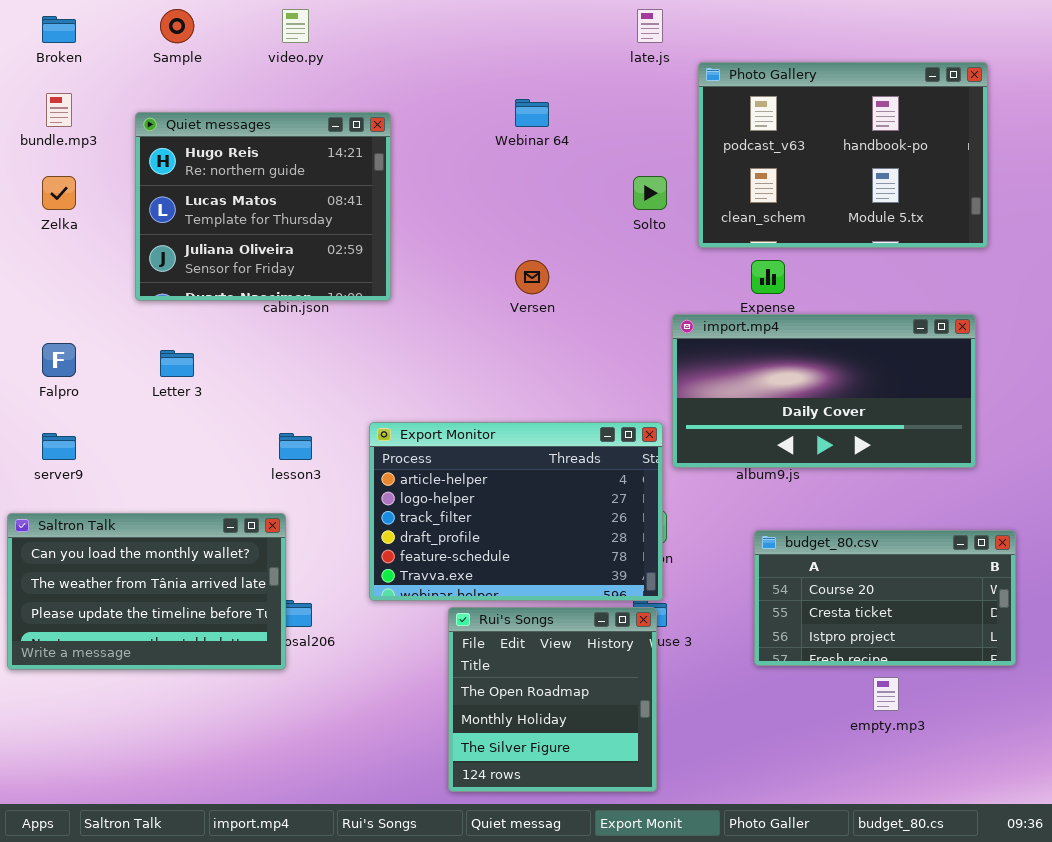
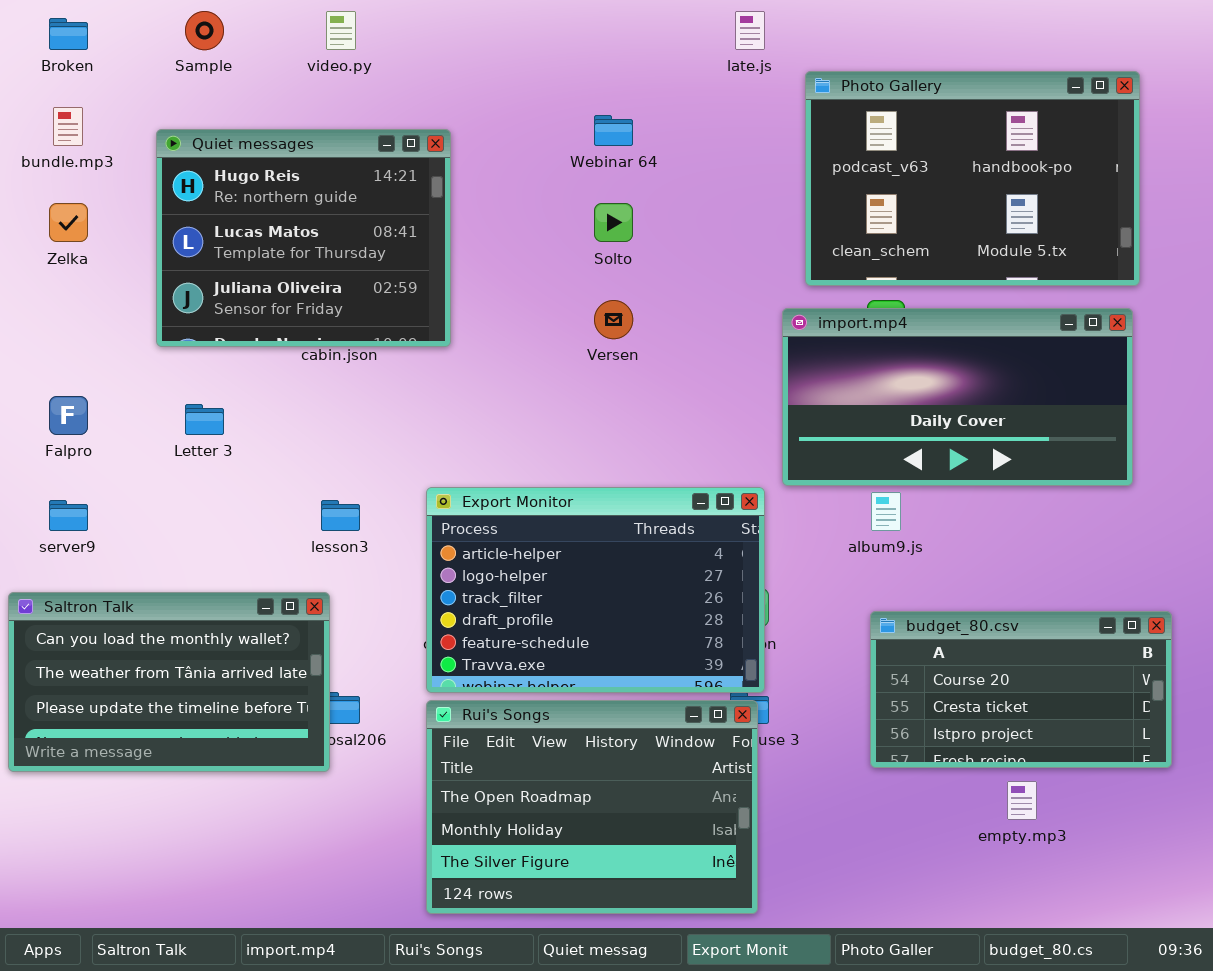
Solto: [633,176,667,210] -> [594,203,633,242], moved
import.mp4: [672,314,976,468] -> [782,308,1133,486], moved
Rui's Songs: [448,607,657,792] -> [426,700,758,914], resized

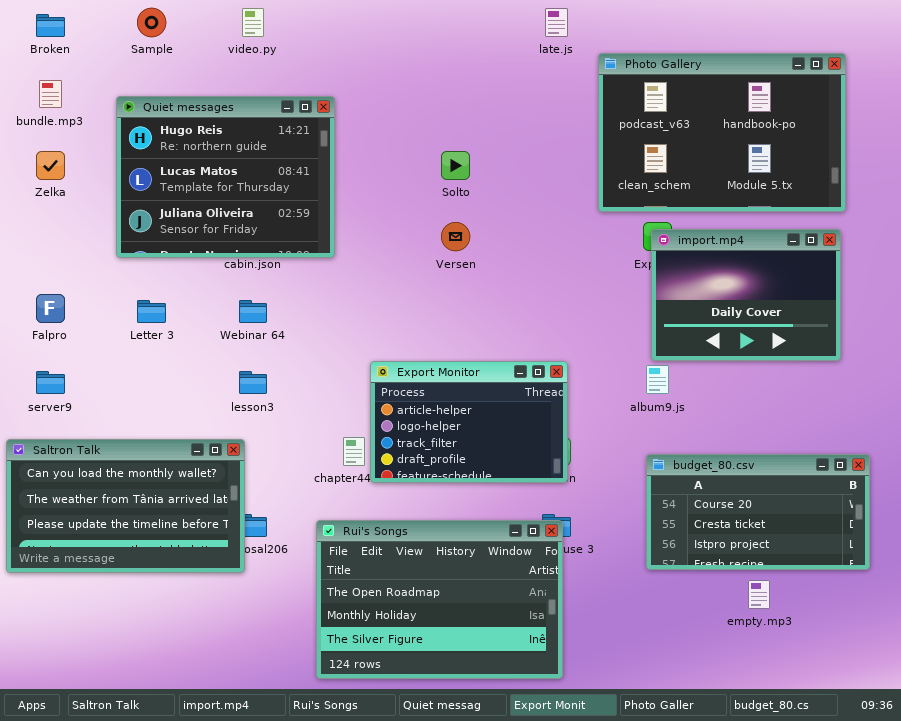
Webinar 64: [594,115,633,146] -> [239,300,267,323], moved
import.mp4: [782,308,1133,486] -> [651,229,841,361], resized
Export Monitor: [426,487,765,693] -> [370,361,568,483], resized

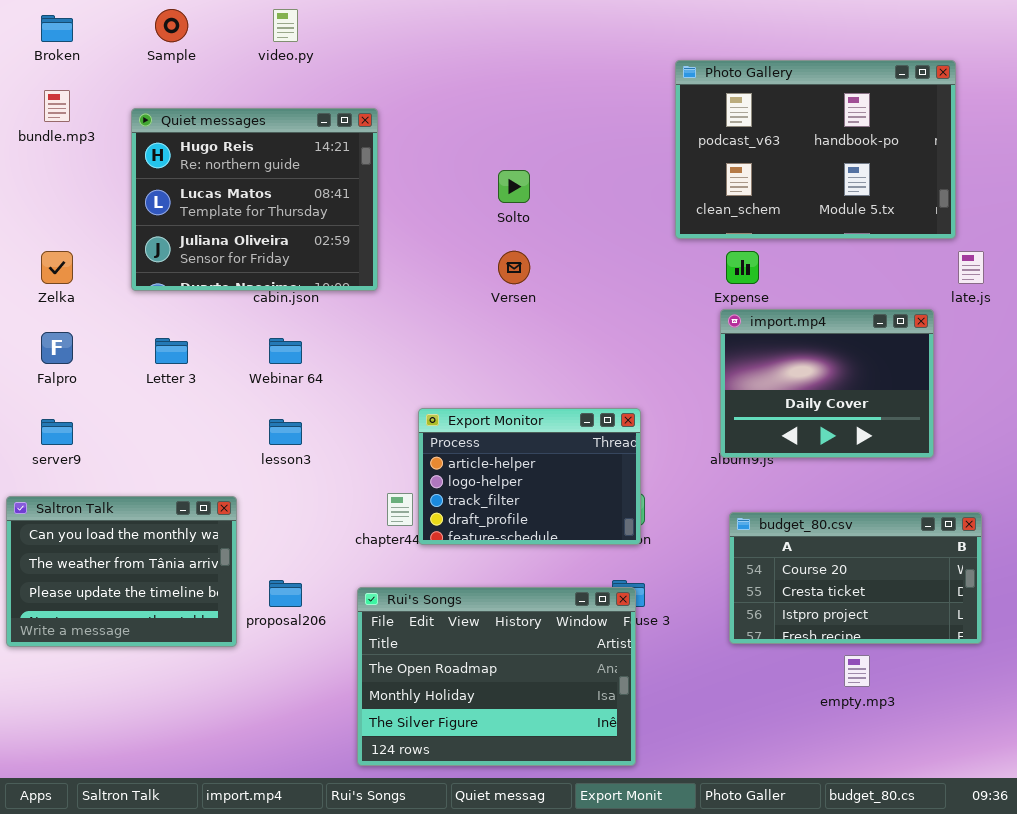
late.js: [545,8,568,37] -> [958,251,984,284], moved
Zelka: [36,151,65,180] -> [41,251,73,284], moved
import.mp4: [651,229,841,361] -> [720,309,934,458], moved
Saltron Talk: [6,439,245,573] -> [6,496,237,647], resized

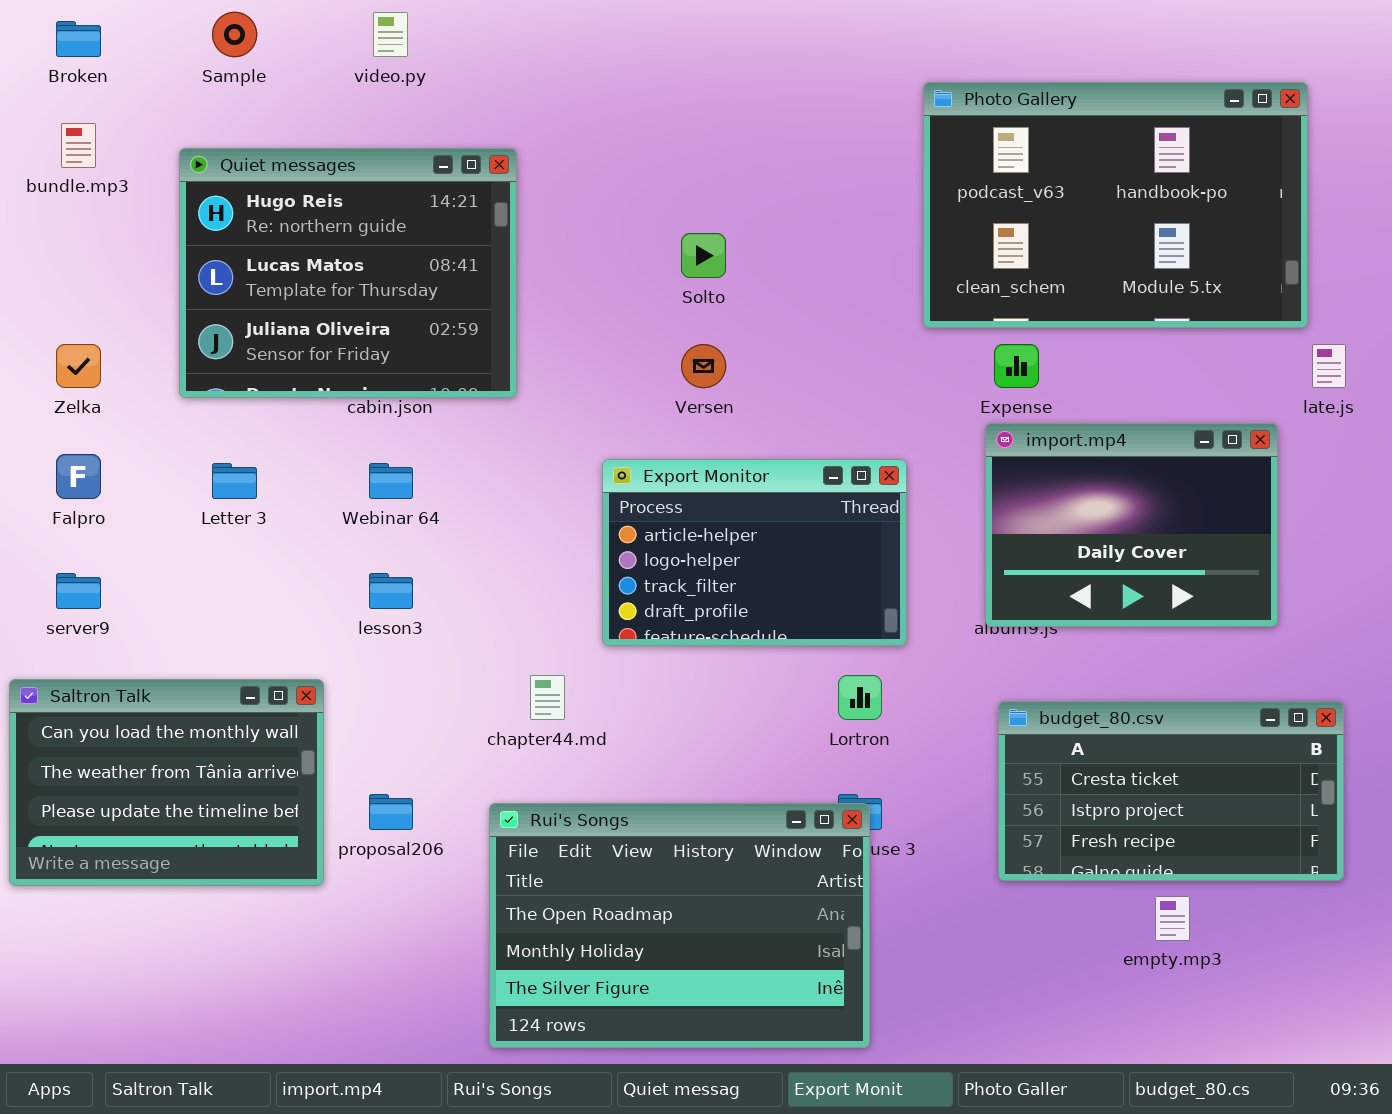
Export Monitor: [418,408,641,545] -> [602,459,907,646], moved
budget_80.csv: [729,512,982,644] -> [998,701,1344,881], scrolled down 1 row

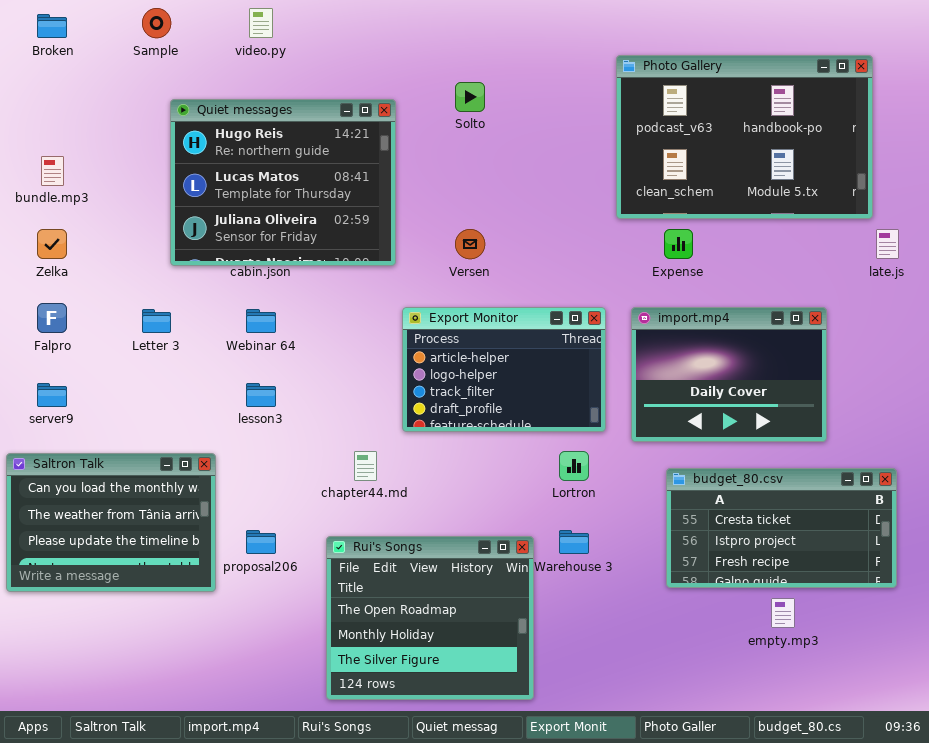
bundle.mp3: [61,123,96,168] -> [41,156,64,186], moved
Quiet messages: [179,148,517,398] -> [170,99,396,266], moved
Solto: [681,233,726,278] -> [455,82,485,112], moved
import.mp4: [985,423,1278,627] -> [631,307,827,442], moved
Rui's Songs: [489,803,870,1048] -> [326,536,534,700], resized

